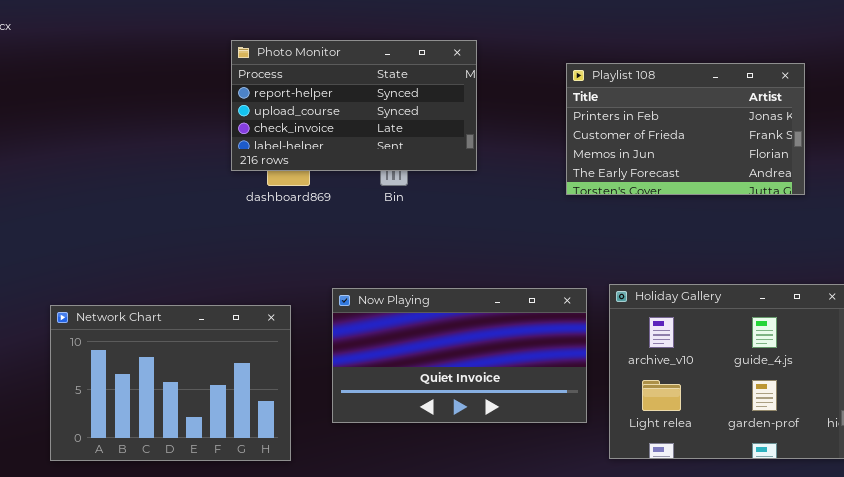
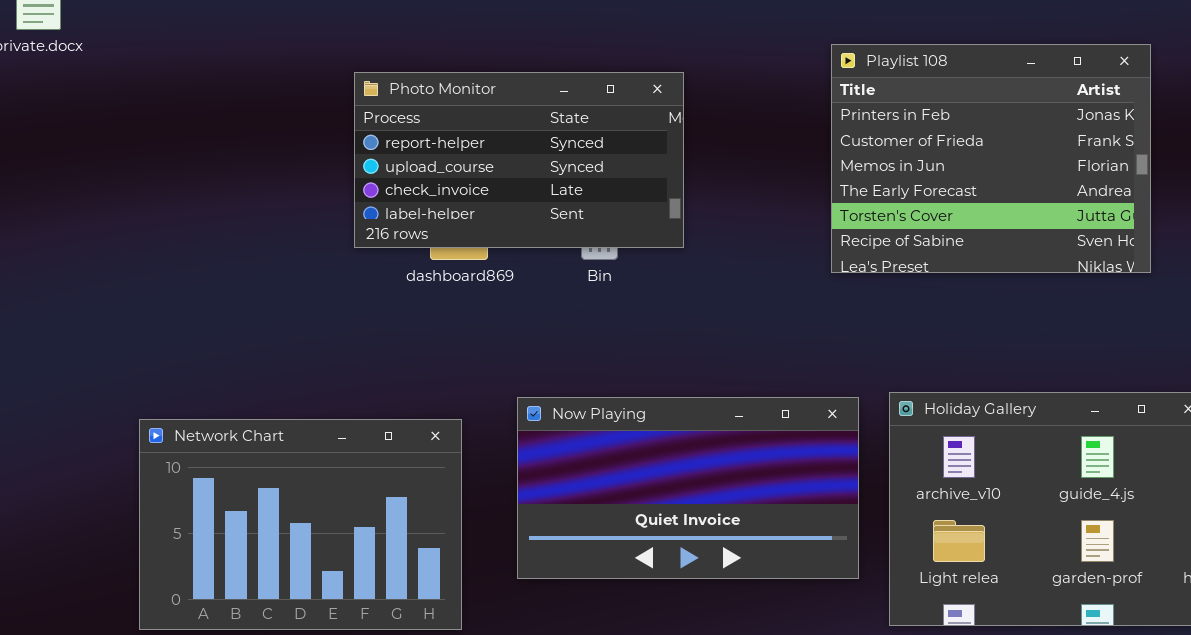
Photo Monitor: [231,40,477,171] -> [354,72,684,248], moved
Playlist 108: [566,63,805,195] -> [831,44,1151,273], resized

